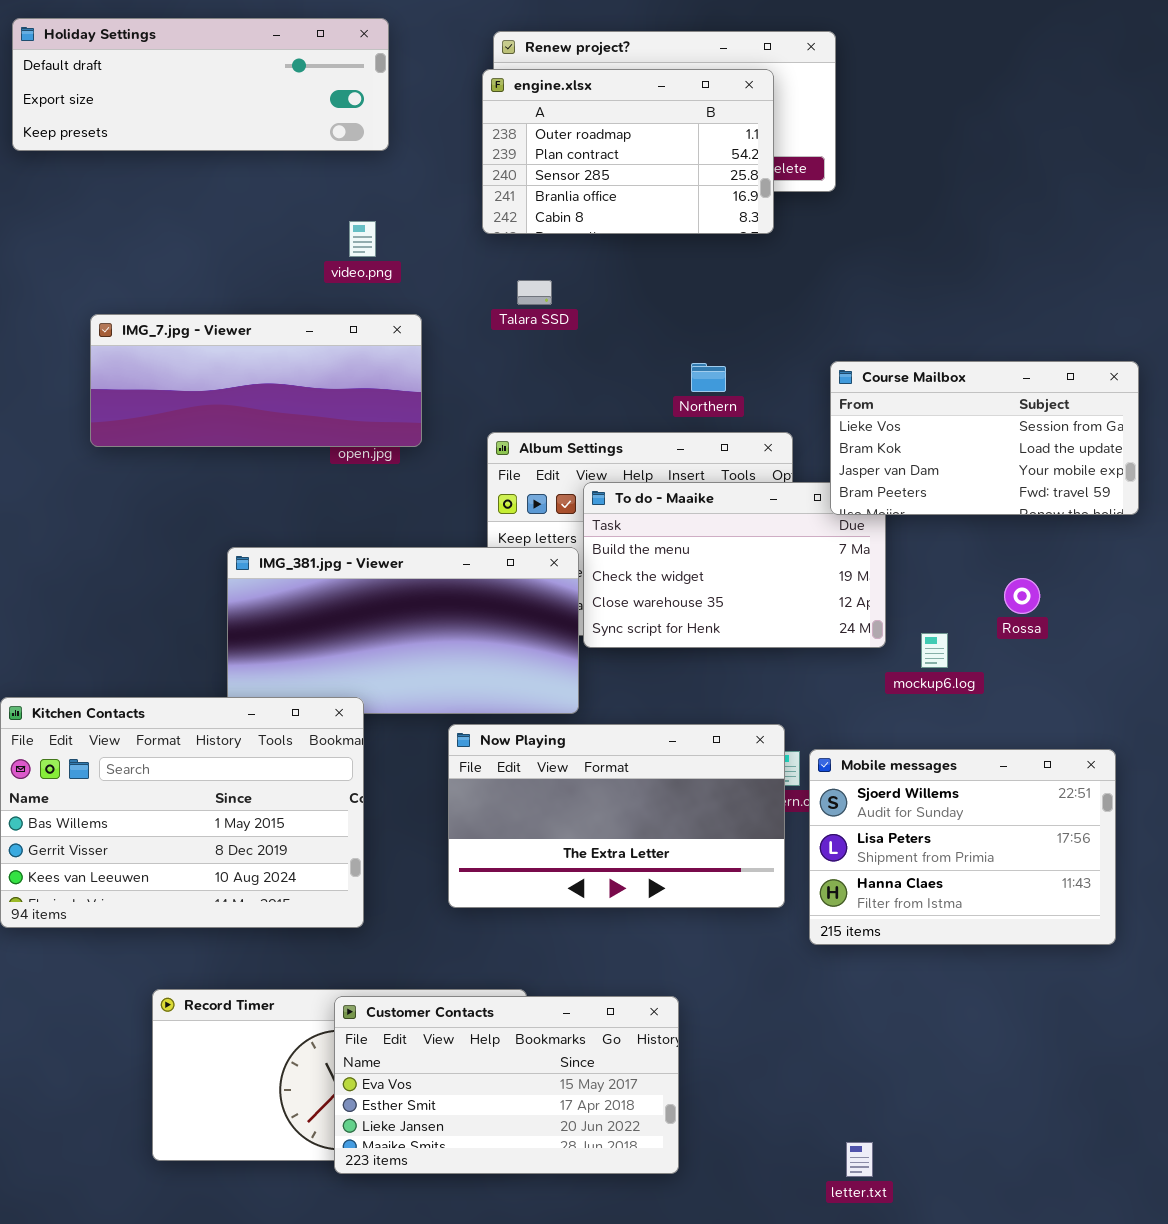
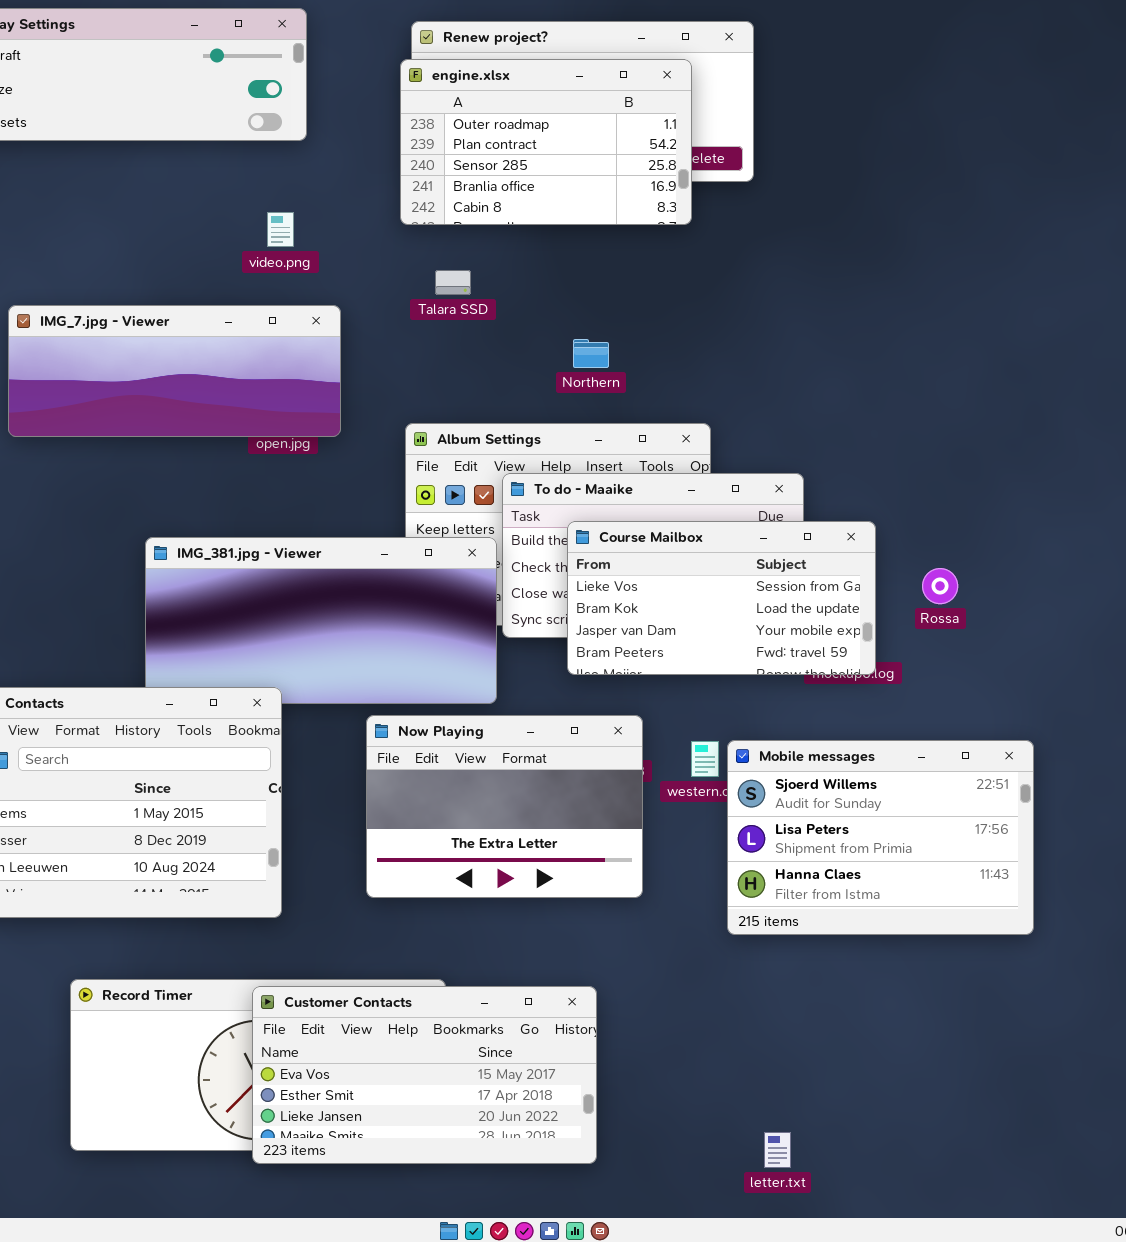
Course Mailbox: [830,361,1139,515] -> [567,521,876,675], moved
Northern: [691,363,726,392] -> [573,339,609,368], moved
Now Playing: [448,724,785,908] -> [366,715,643,898], resized

